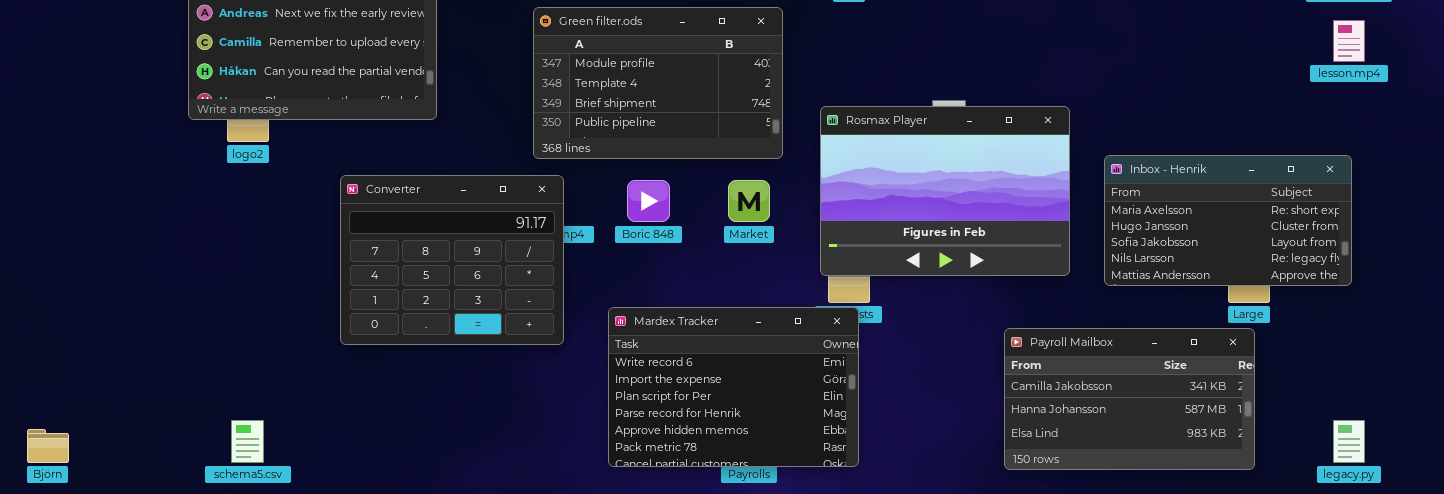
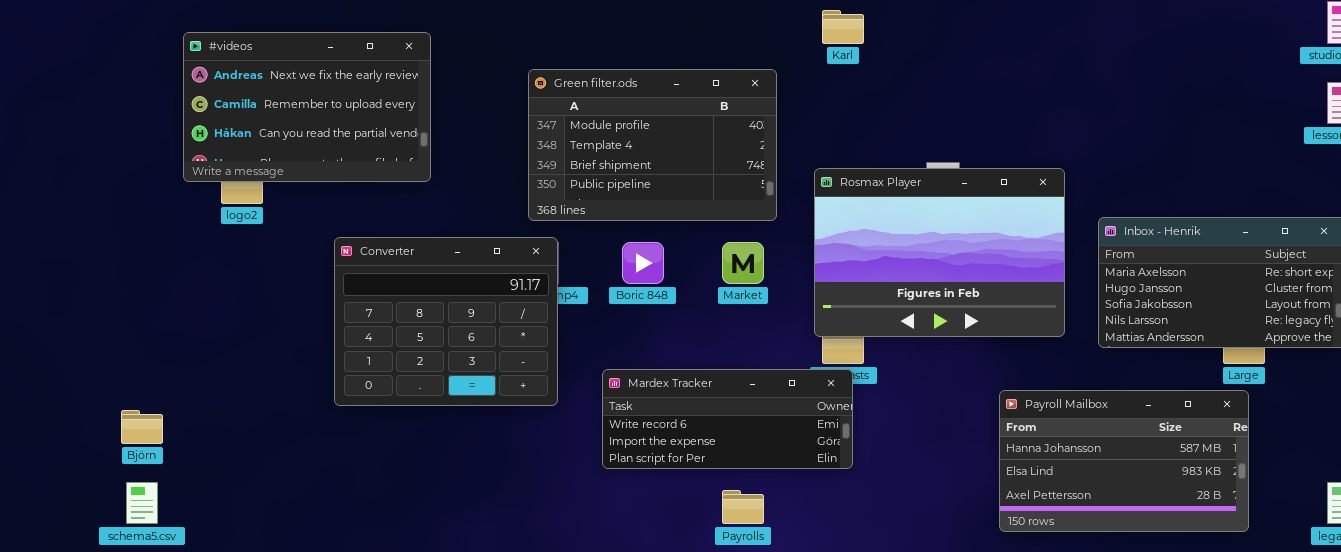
Mardex Tracker: [608,307,859,467] -> [602,369,853,469], resized
Payroll Mailbox: [1004,328,1255,470] -> [999,390,1249,532], scrolled down 1 row
schema5.csv: [231,420,264,463] -> [126,482,158,524], moved
Björn: [27,429,69,463] -> [121,410,163,444], moved

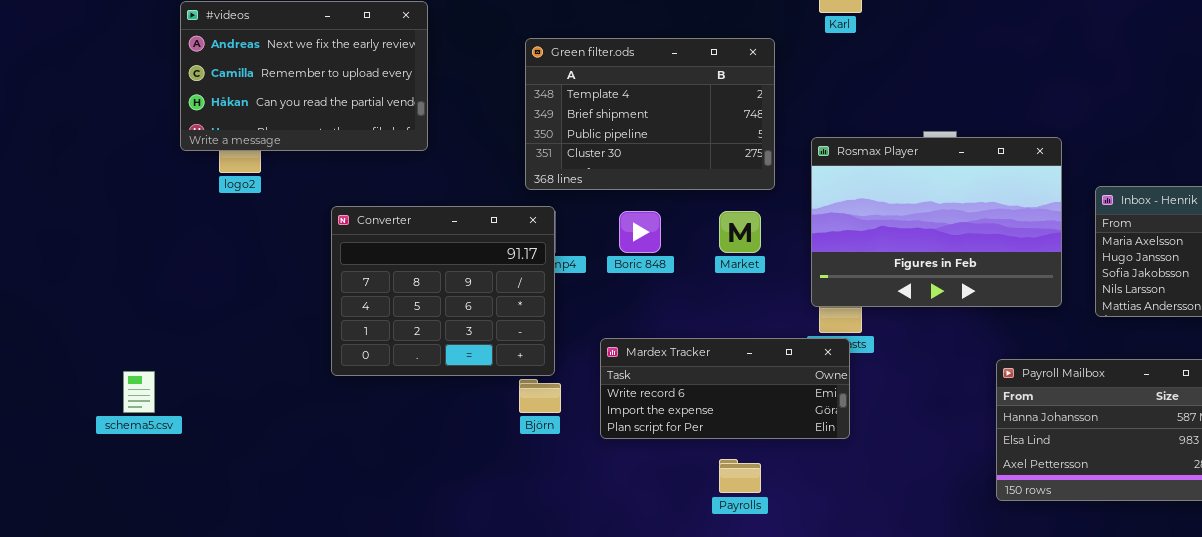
Green filter.ods: [528,69,777,221] -> [525,38,775,190], scrolled down 1 row
Björn: [121,410,163,444] -> [519,379,561,413], moved
schema5.csv: [126,482,158,524] -> [123,371,155,413], moved

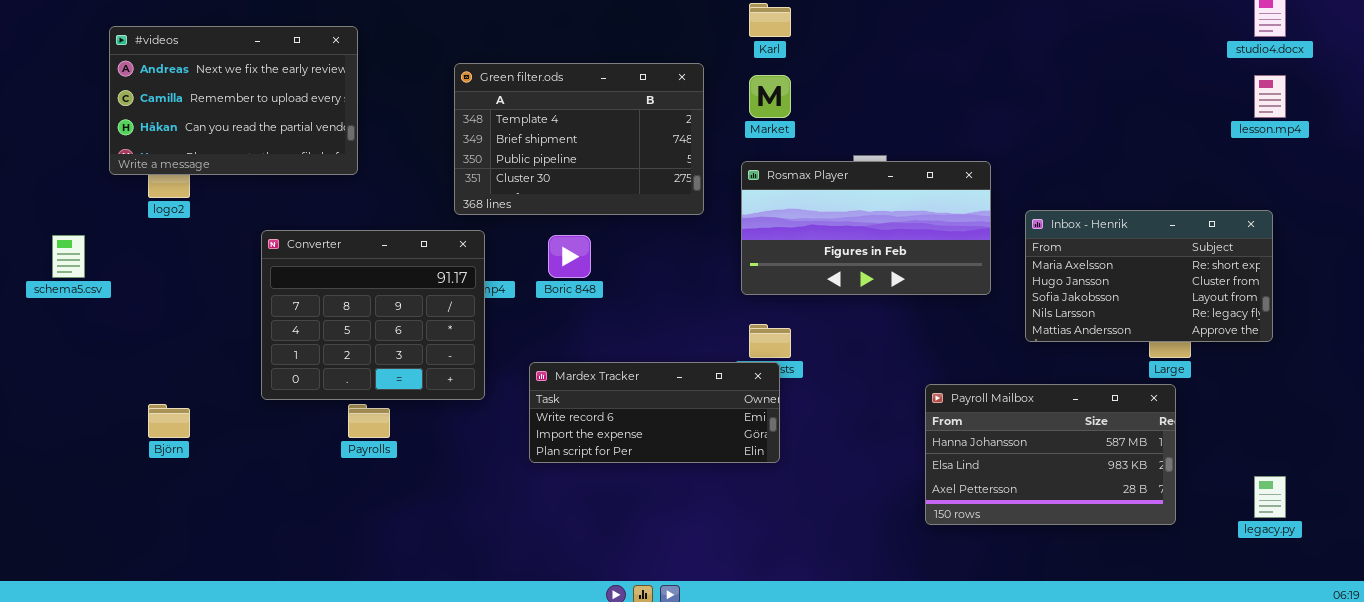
Rosmax Player: [811,137,1062,307] -> [741,161,991,295], resized
Market: [719,211,761,253] -> [749,75,791,118], moved
schema5.csv: [123,371,155,413] -> [52,235,85,278], moved
Björn: [519,379,561,413] -> [148,404,190,438], moved
Payrolls: [719,459,761,493] -> [348,404,390,438], moved

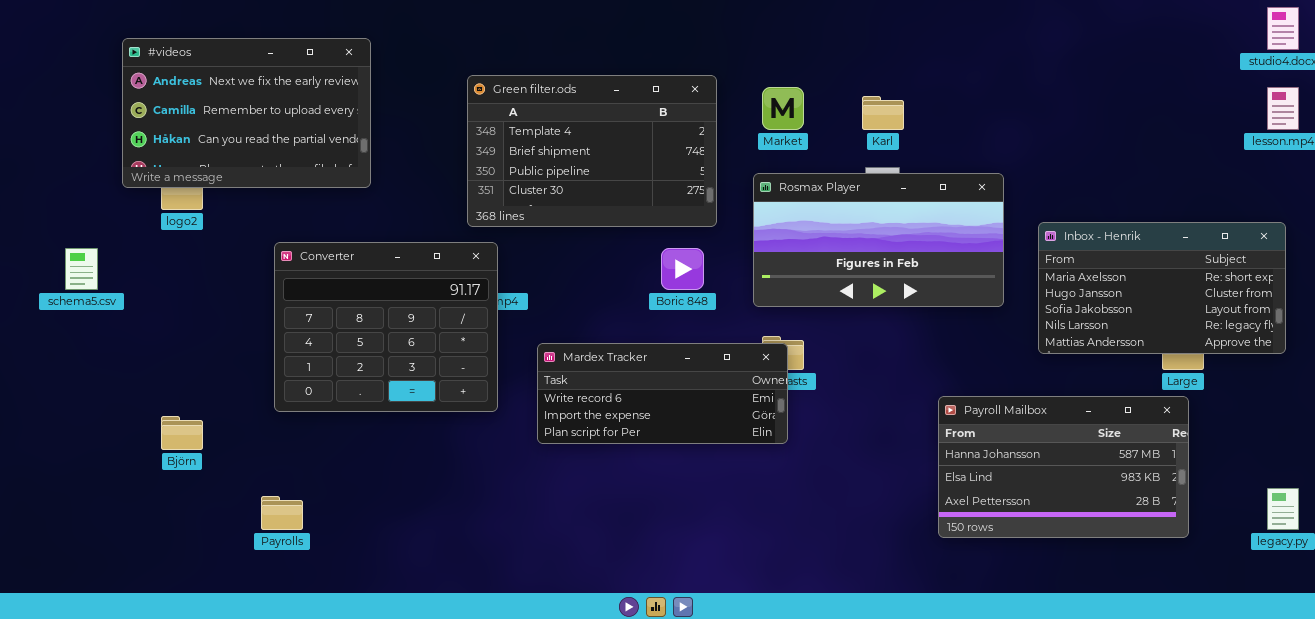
Karl: [749,3,791,37] -> [862,96,904,130], moved
Boric 848: [548,235,591,278] -> [661,248,704,290], moved
Mardex Tracker: [529,362,780,463] -> [537,343,788,444], moved
Payrolls: [348,404,390,438] -> [261,496,303,530], moved

